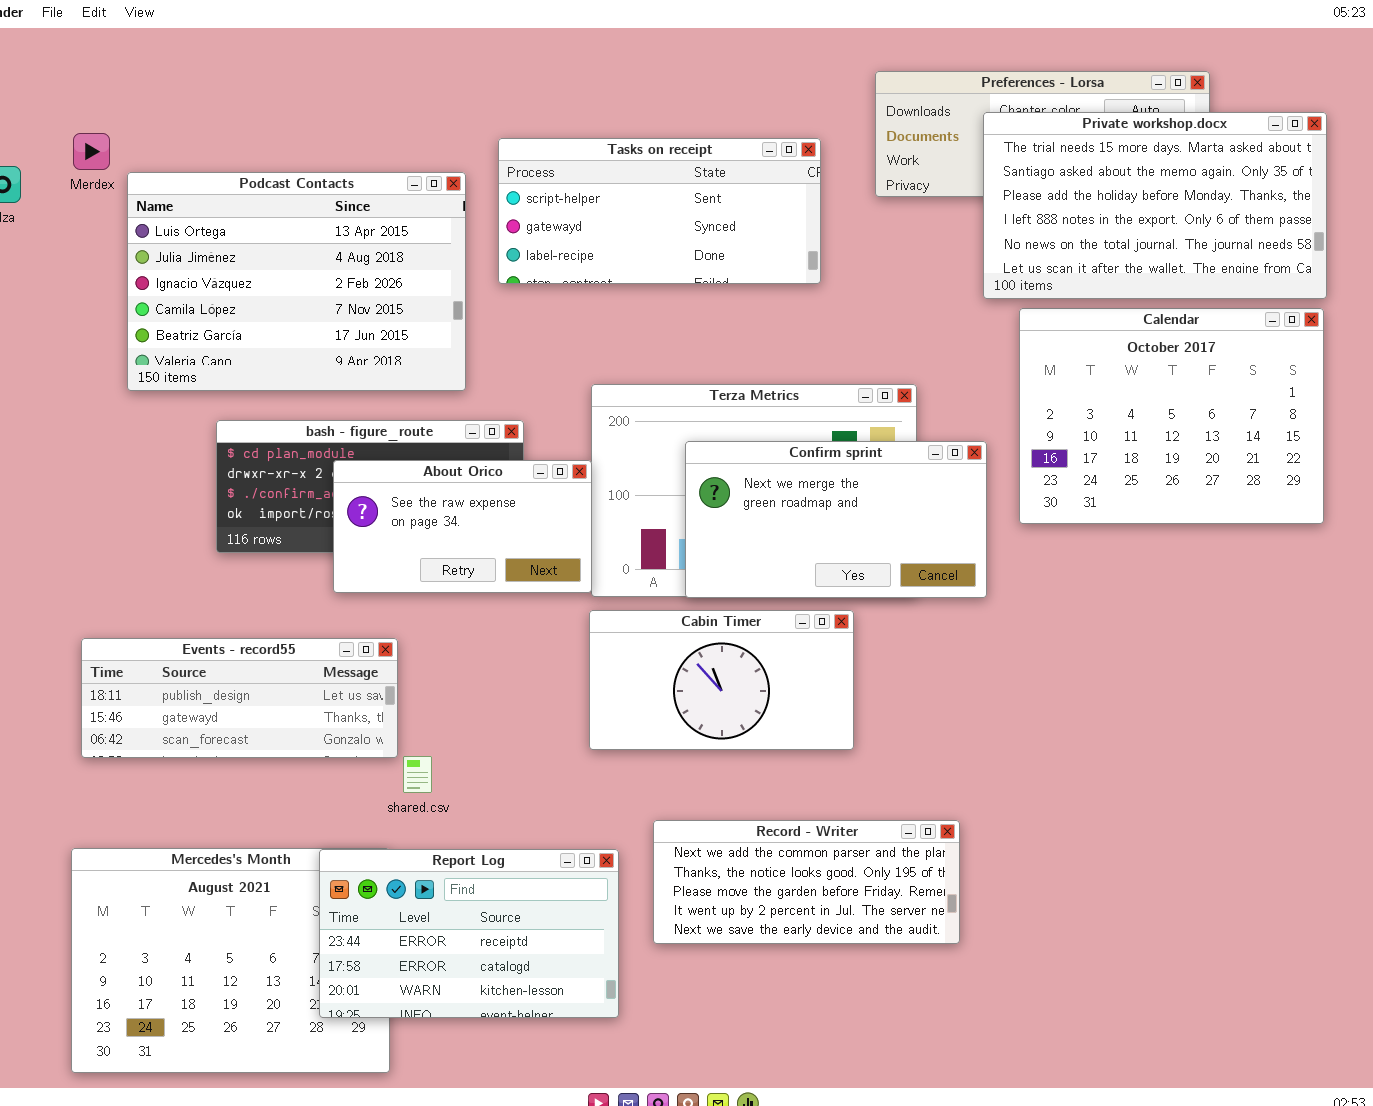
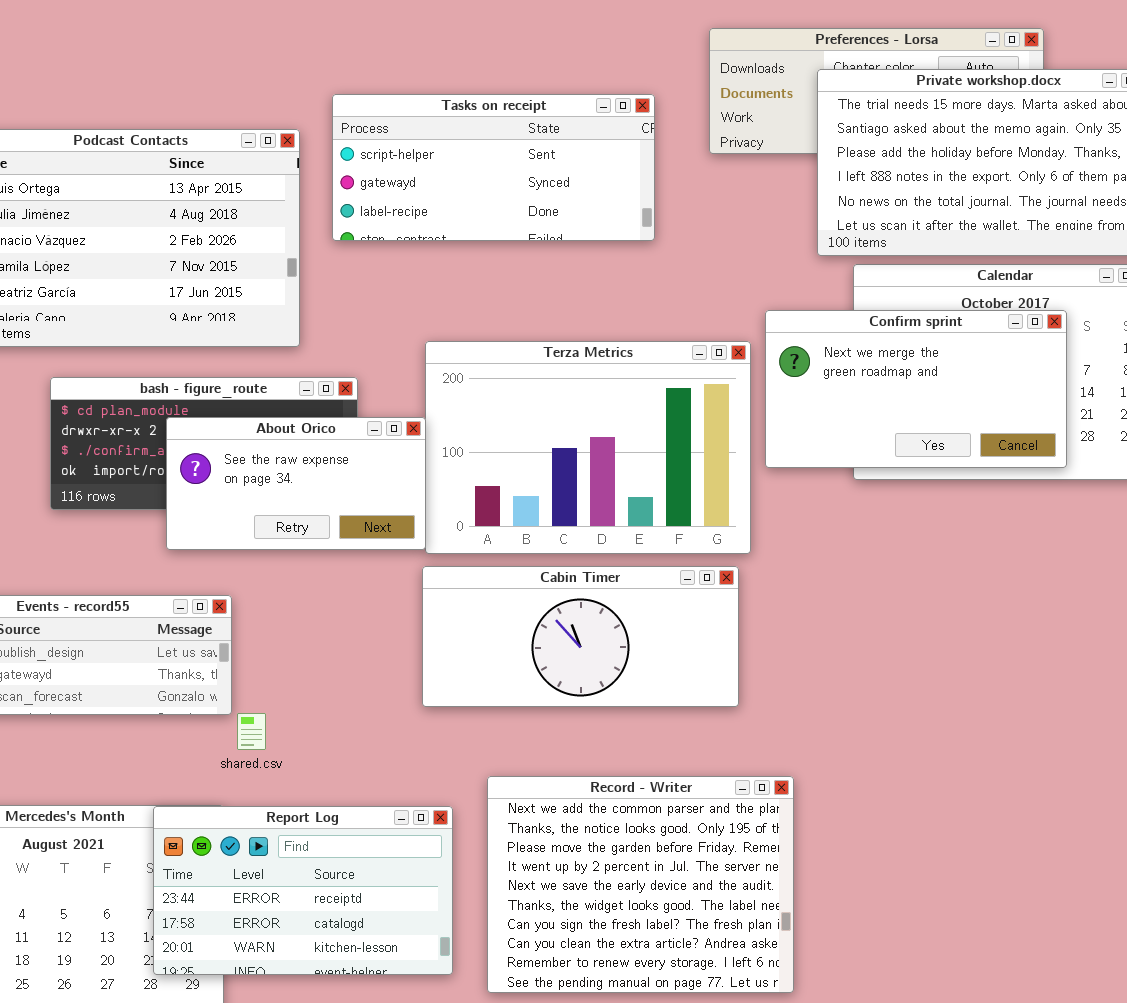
Confirm sprint: [685,441,987,598] -> [765,310,1067,468], moved
Cabin Timer: [589,610,854,750] -> [422,566,739,707], resized
Record - Writer: [653,820,960,944] -> [487,776,794,993], resized

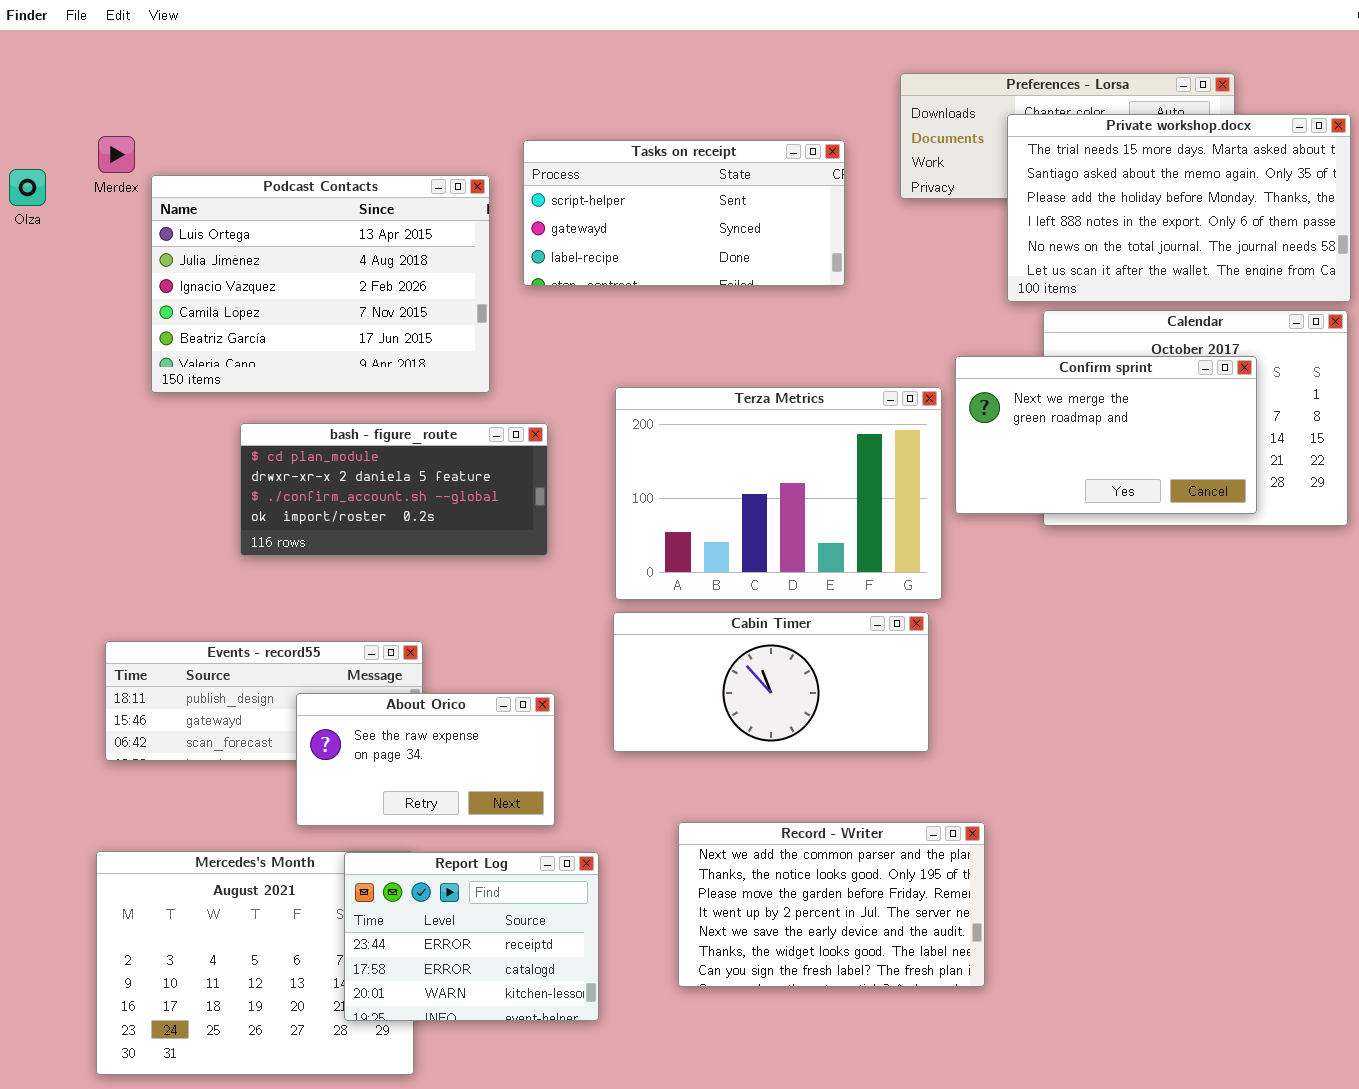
About Orico: [166,417,426,550] -> [296,693,555,826], moved
Record - Writer: [487,776,794,993] -> [678,822,985,987], resized
Report Log: [153,806,453,975] -> [344,852,599,1021], resized

